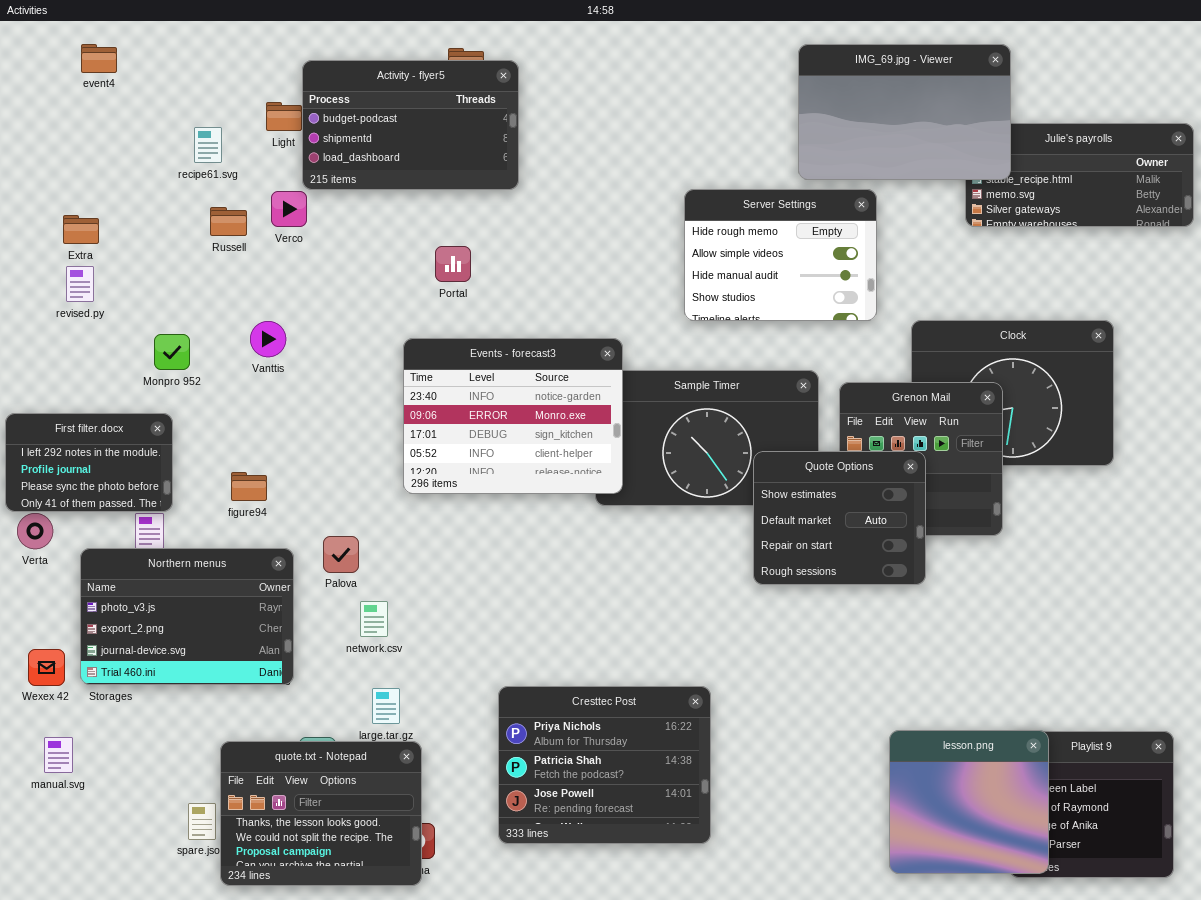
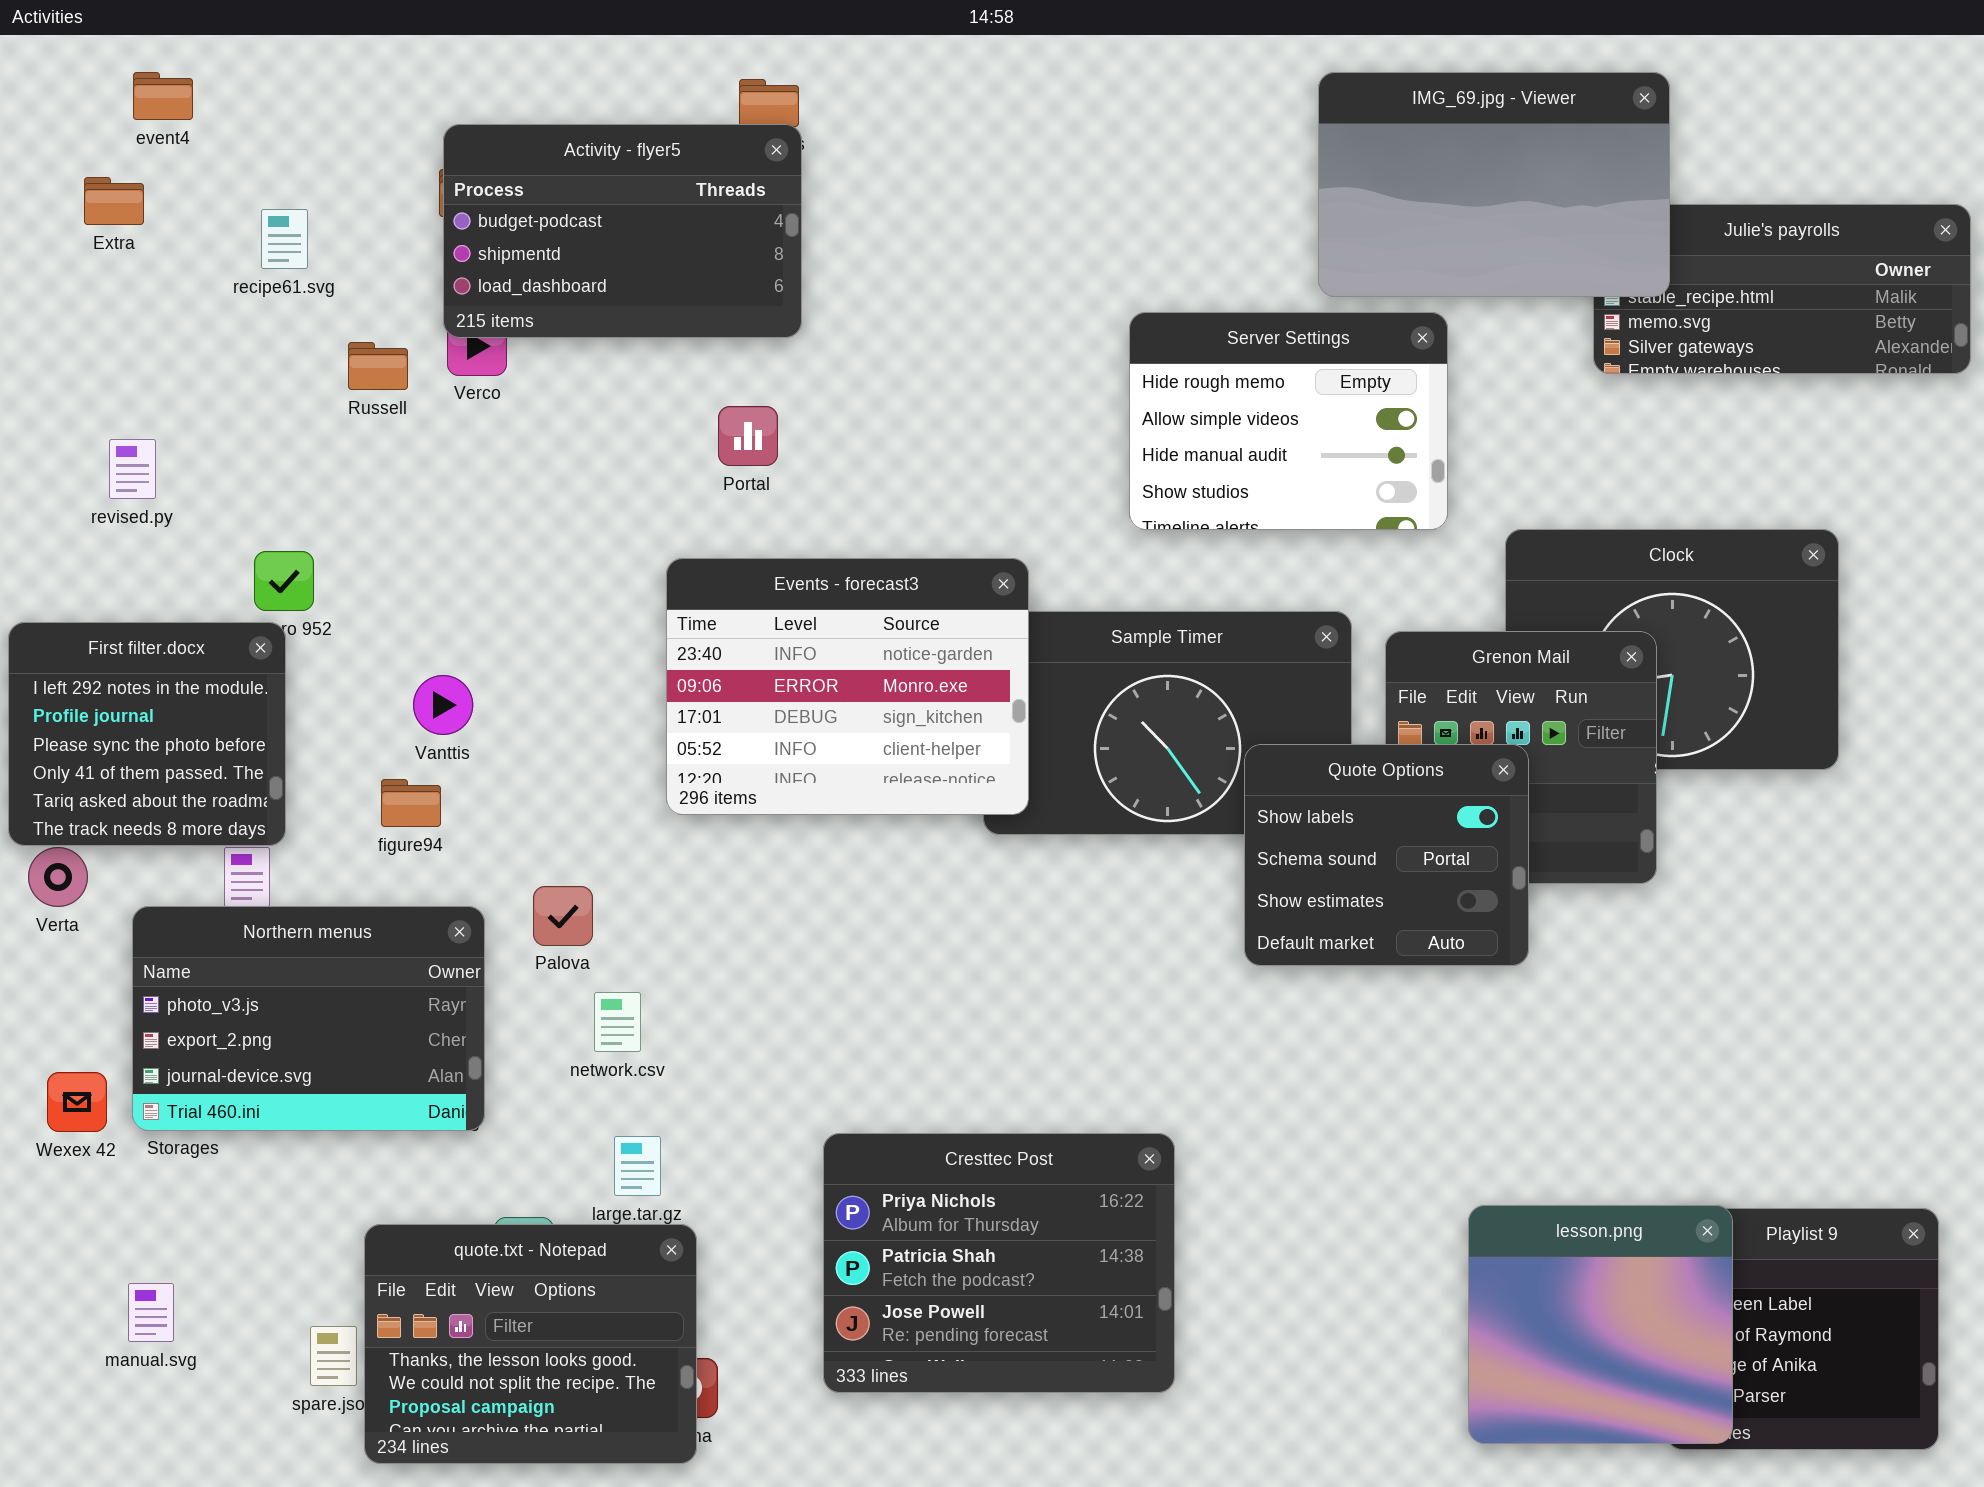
Activity - flyer5: [302,60,519,190] -> [443,124,802,338], moved
recipe61.svg: [194,127,222,163] -> [261,209,308,269], moved
Extra: [63,215,99,244] -> [84,177,144,225], moved
Vanttis: [250,321,286,357] -> [413,675,473,735], moved
First filter.docx: [5,413,173,512] -> [8,622,286,846], resized
Quote Options: [753,451,926,585] -> [1244,744,1529,966], scrolled up 2 rows
manual.svg: [44,737,73,773] -> [128,1283,174,1342], moved

